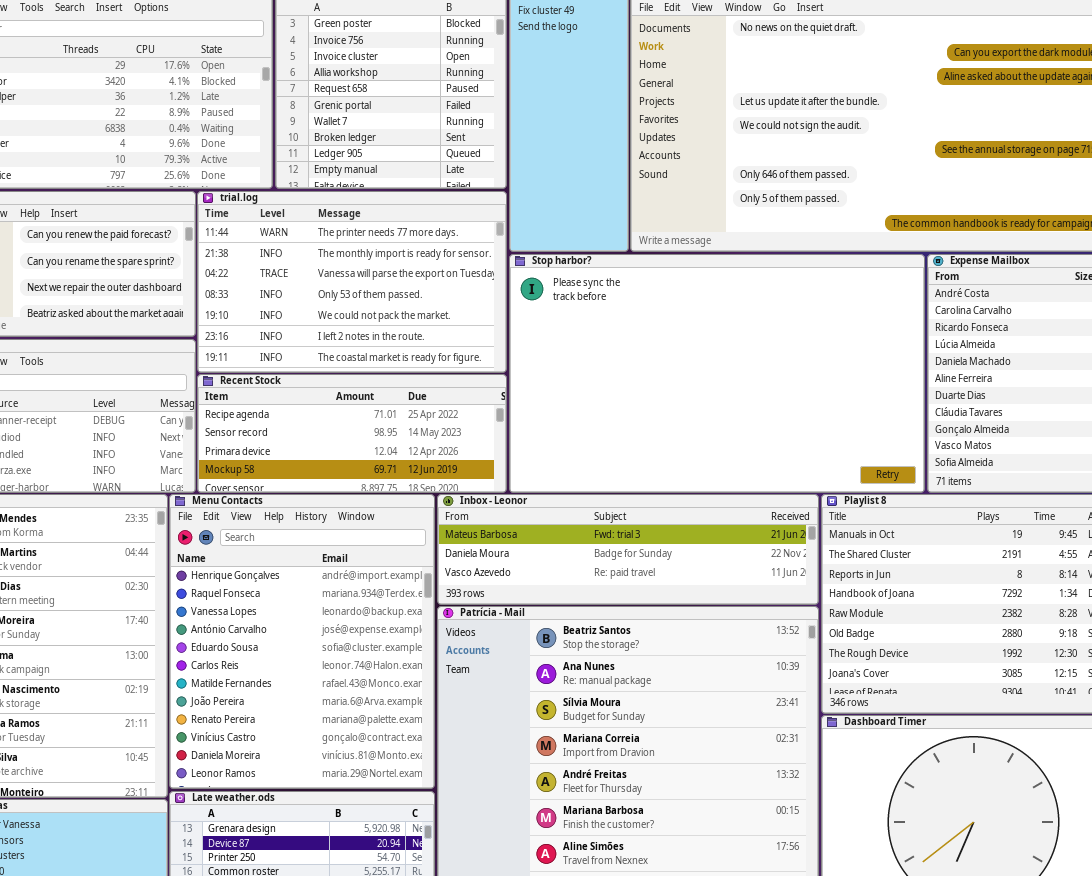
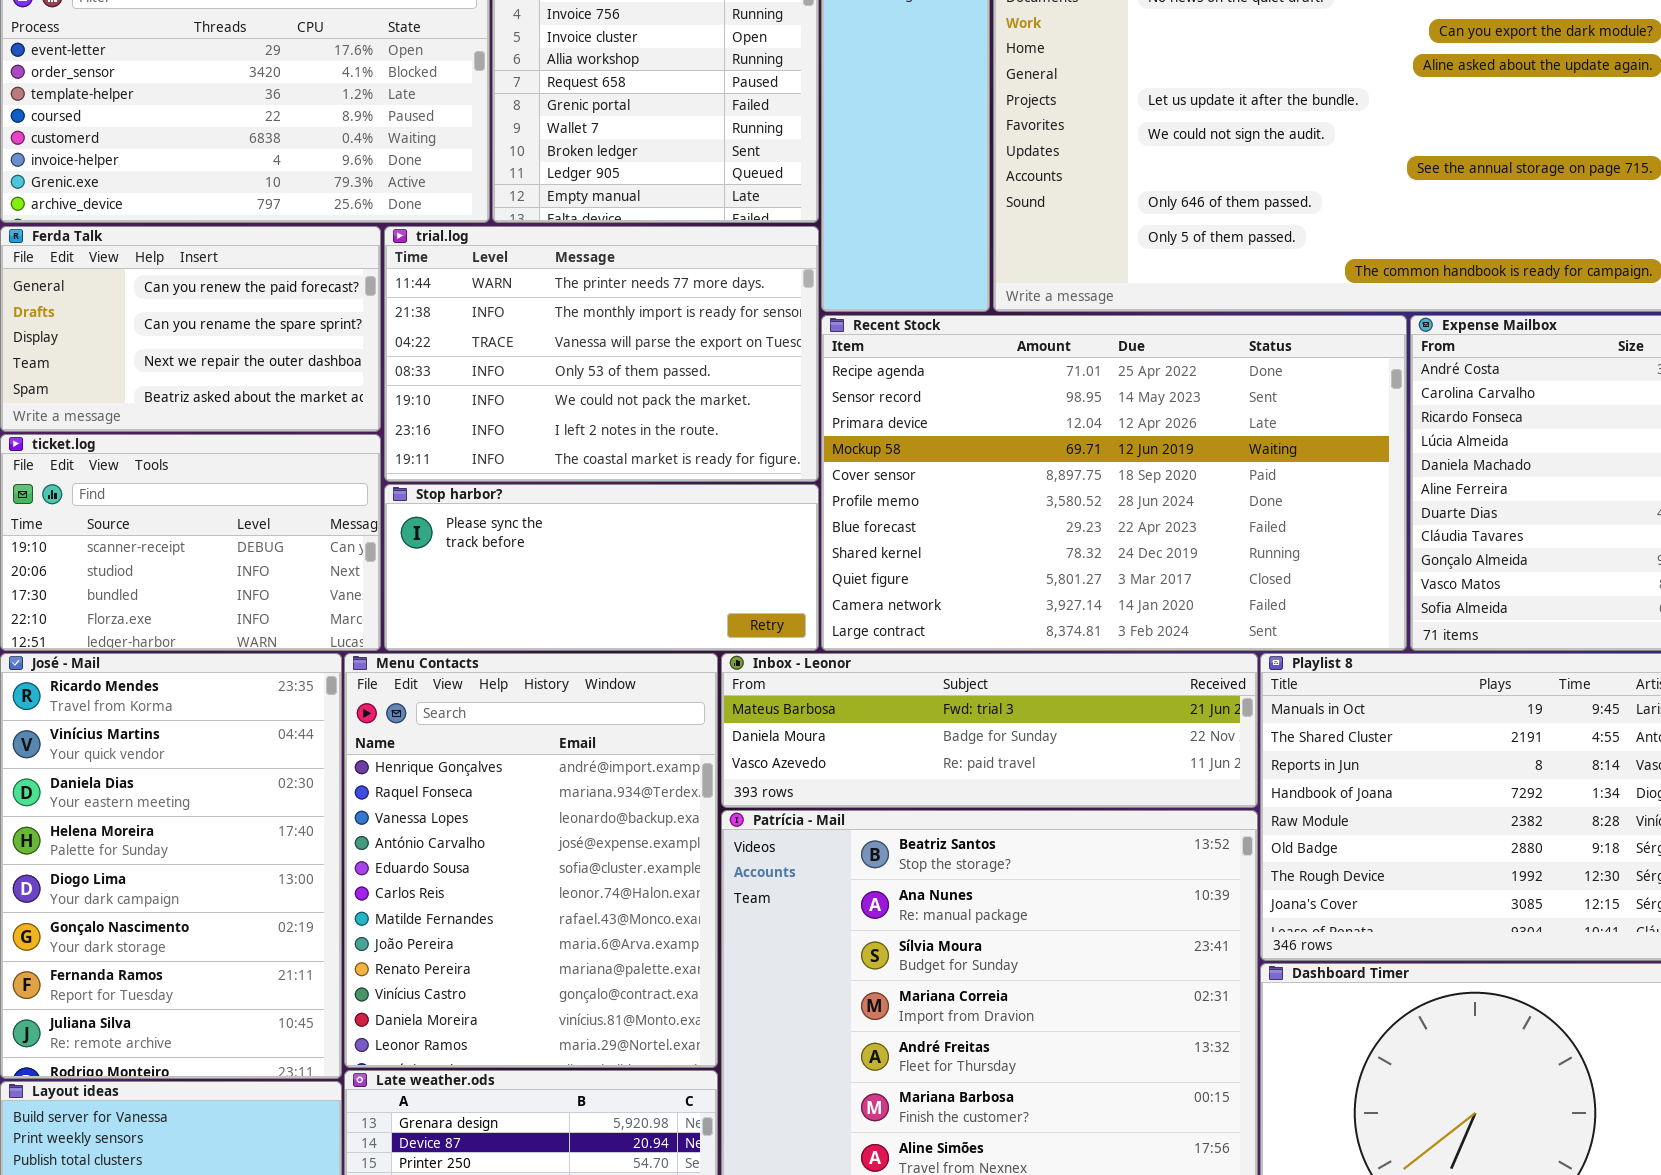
Stop harbor?: [509,254,925,493] -> [384,484,819,651], moved, resized
Recent Stock: [197,374,507,493] -> [821,315,1407,651], moved, resized

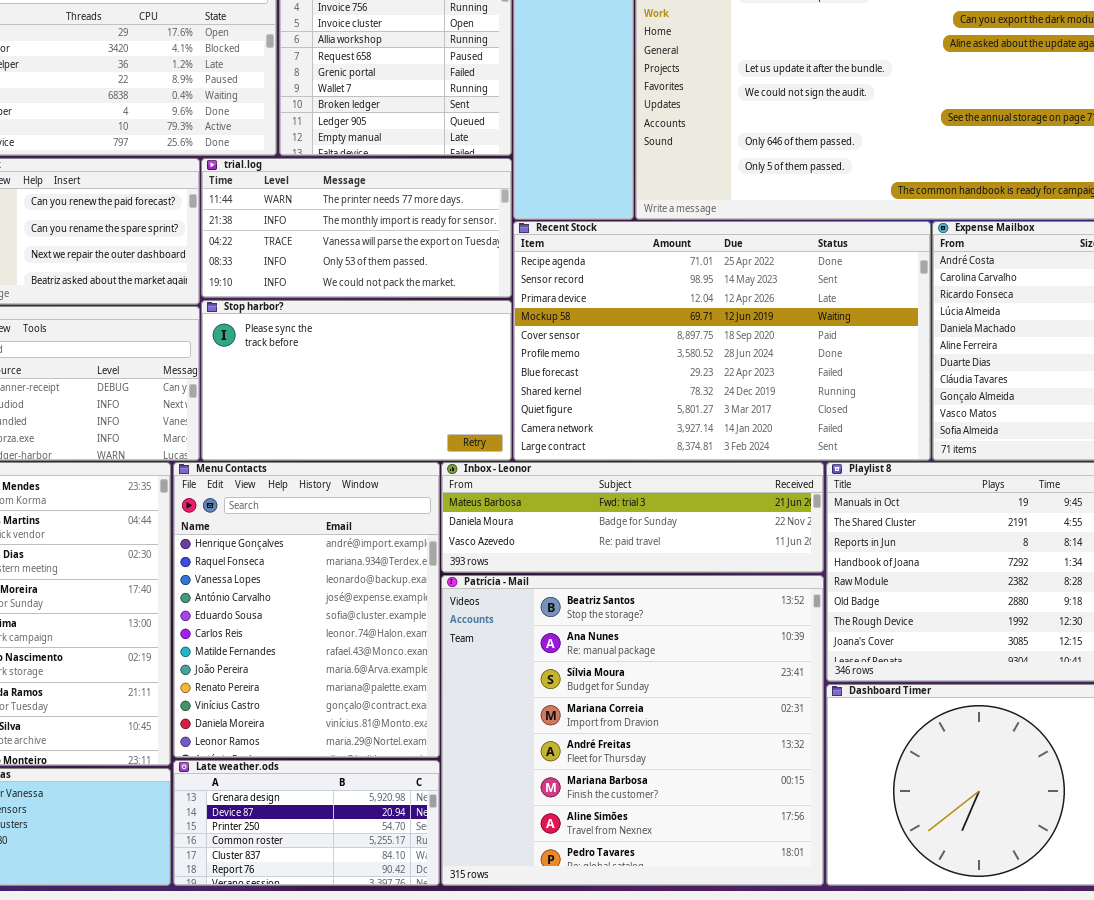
trial.log: [384,226,819,482] -> [201,158,512,298], resized
Stop harbor?: [384,484,819,651] -> [201,300,512,461], resized

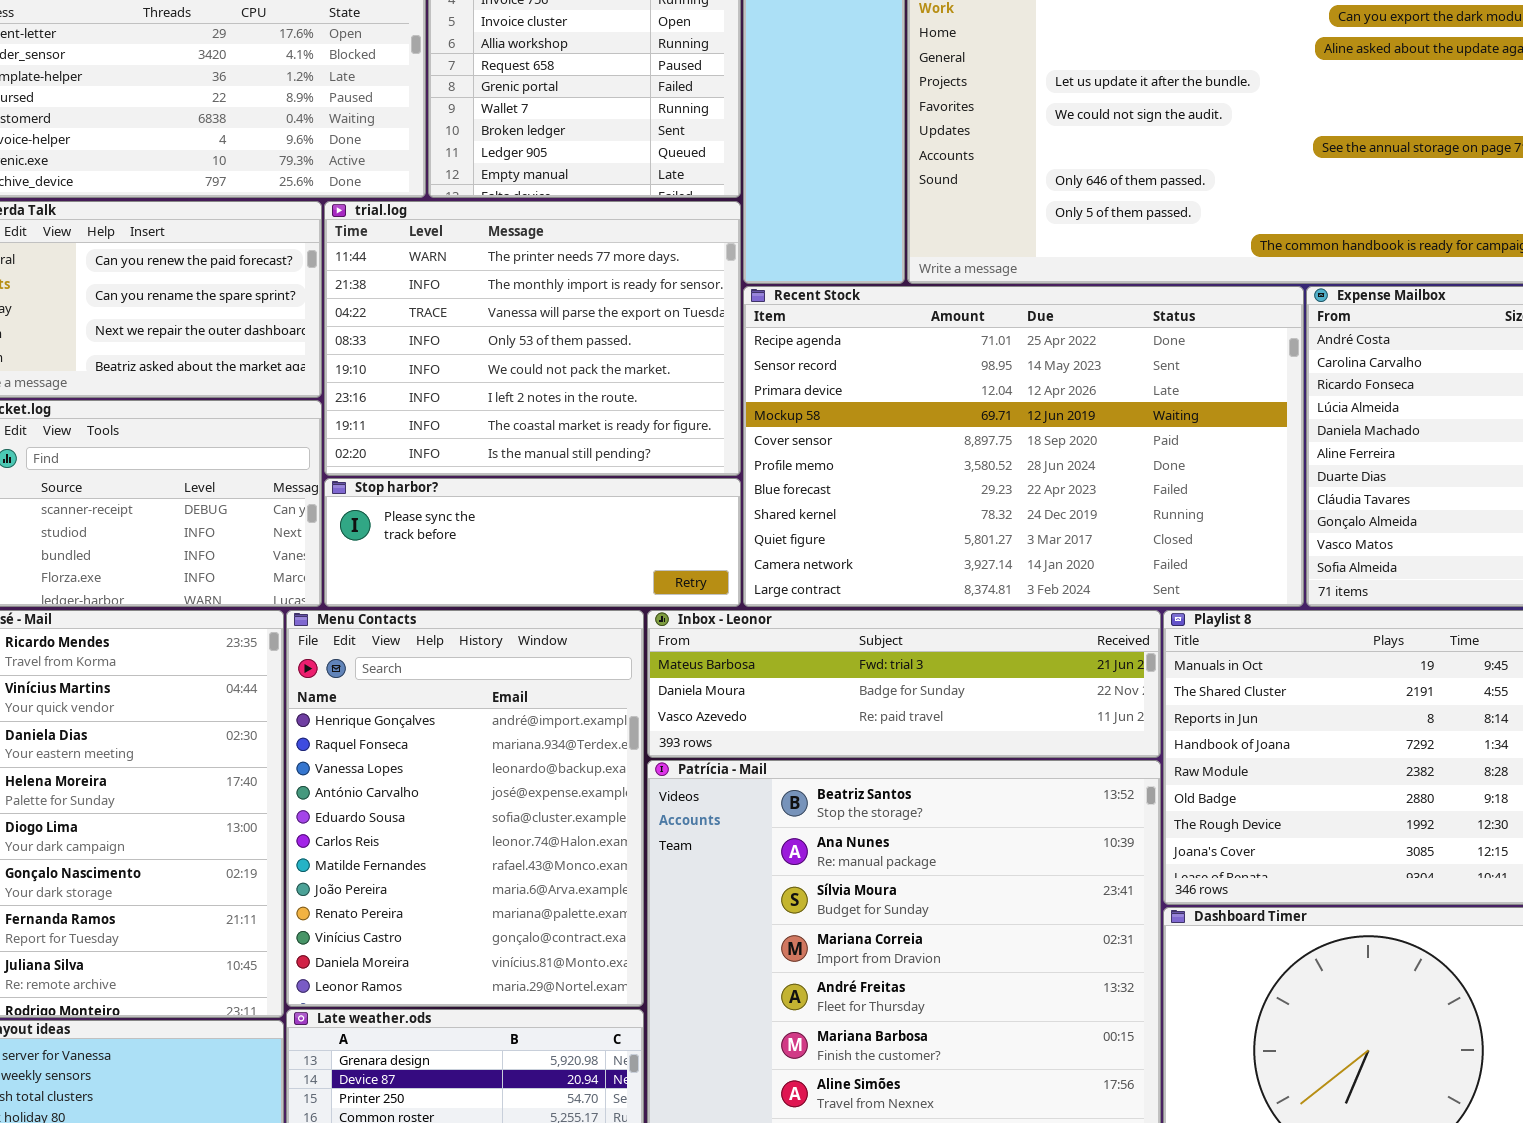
trial.log: [201,158,512,298] -> [324,201,741,476], resized
Stop harbor?: [201,300,512,461] -> [324,478,741,607], resized

